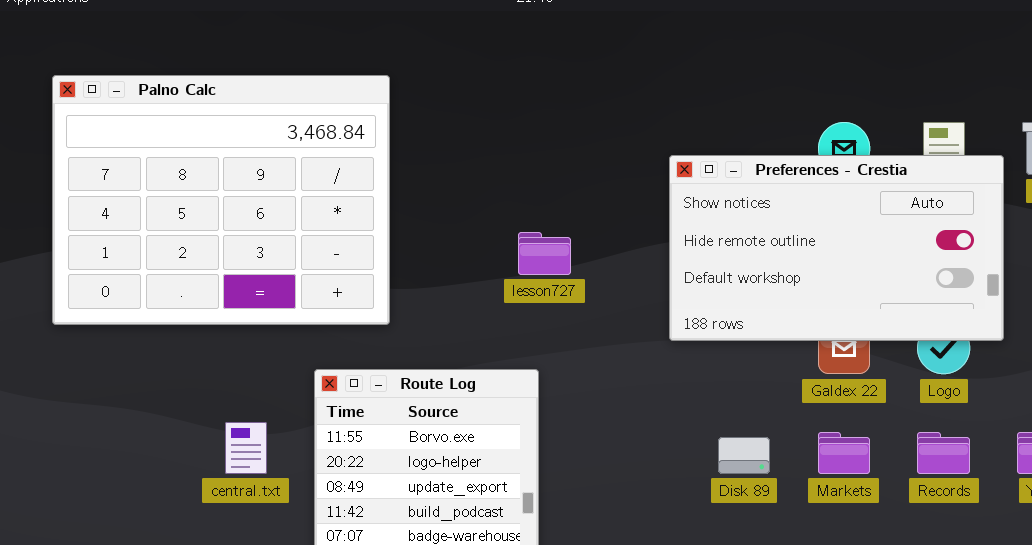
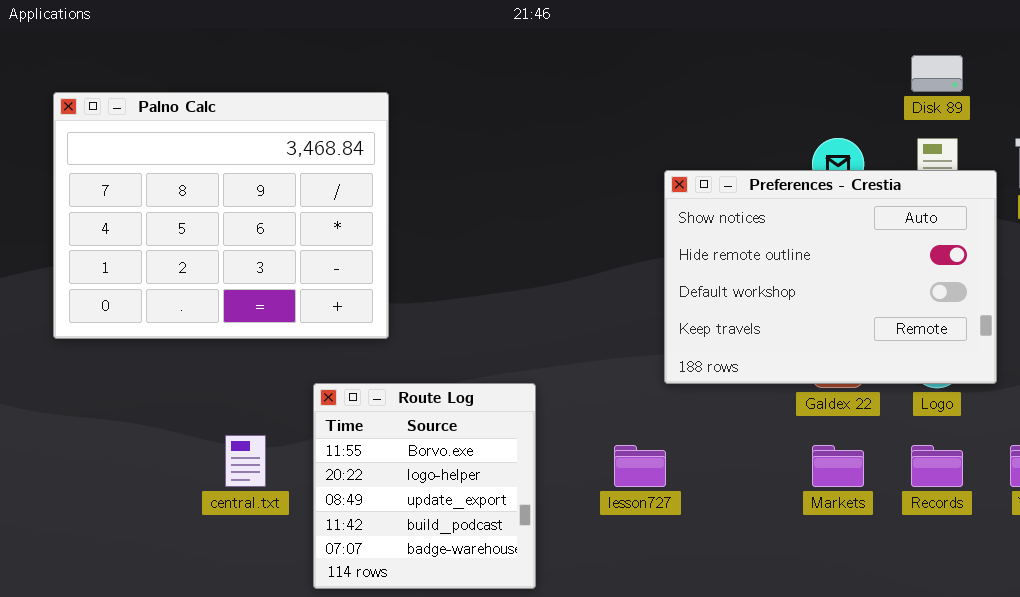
Preferences - Crestia: [669,155,1004,341] -> [664,170,997,384], resized
lesson727: [518,232,571,275] -> [614,445,666,487], moved
Disk 89: [718,437,770,474] -> [911,55,963,92], moved

